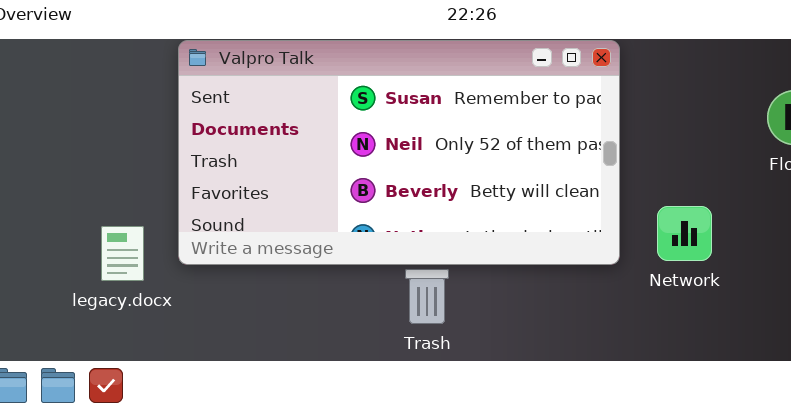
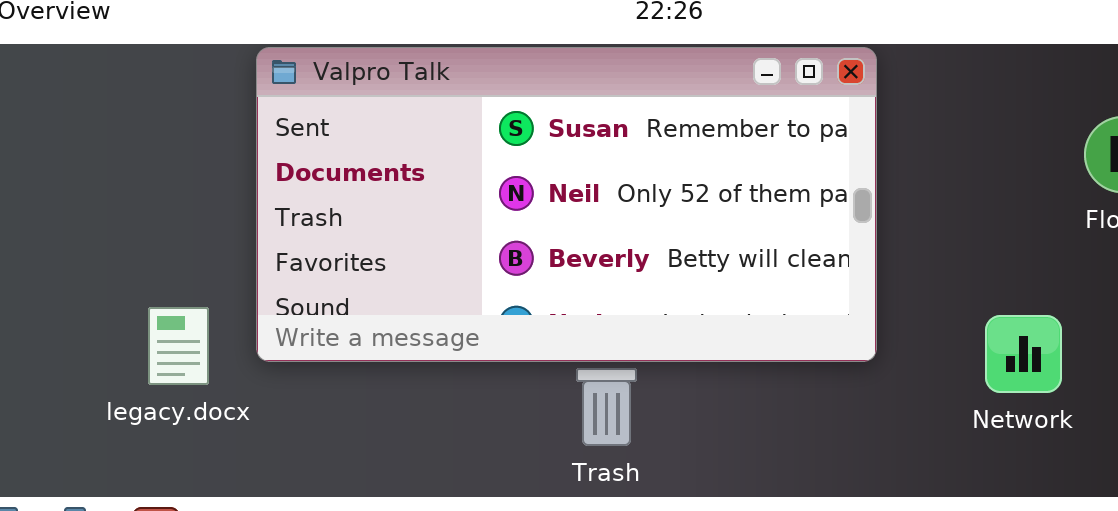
Network: [657,206,712,261] -> [985,315,1062,393], moved

